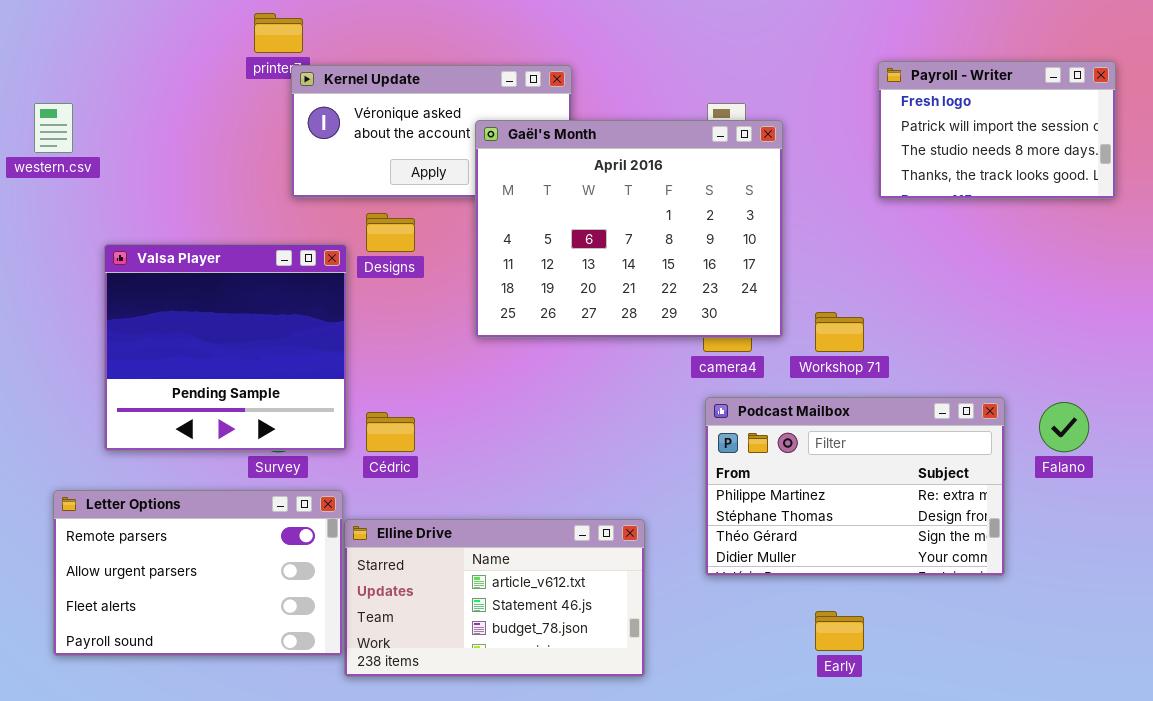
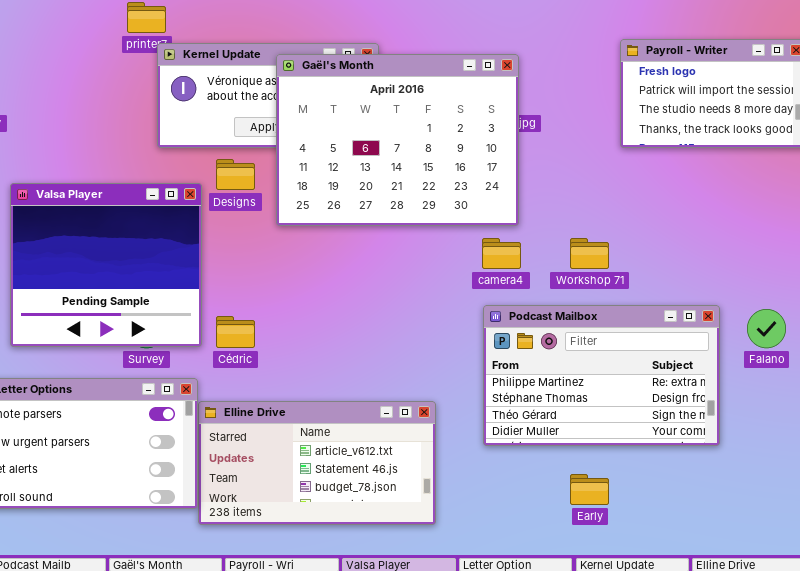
Gaël's Month: [475,120,783,338] -> [276,54,519,226], moved

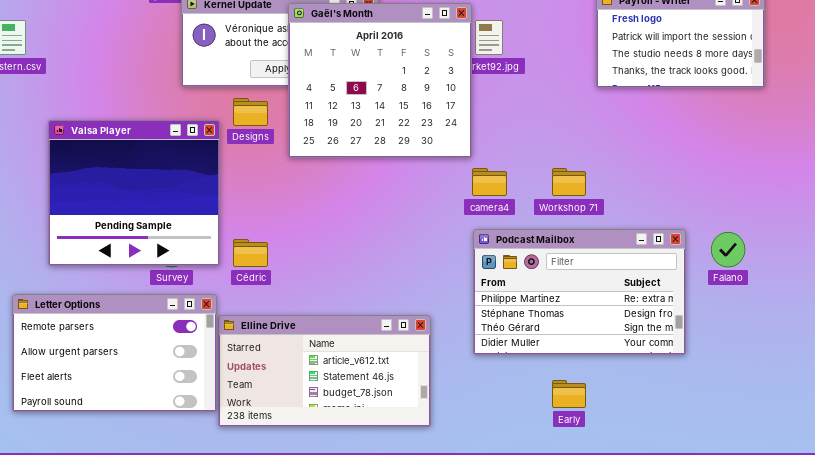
Gaël's Month: [276,54,519,226] -> [288,3,472,158], resized

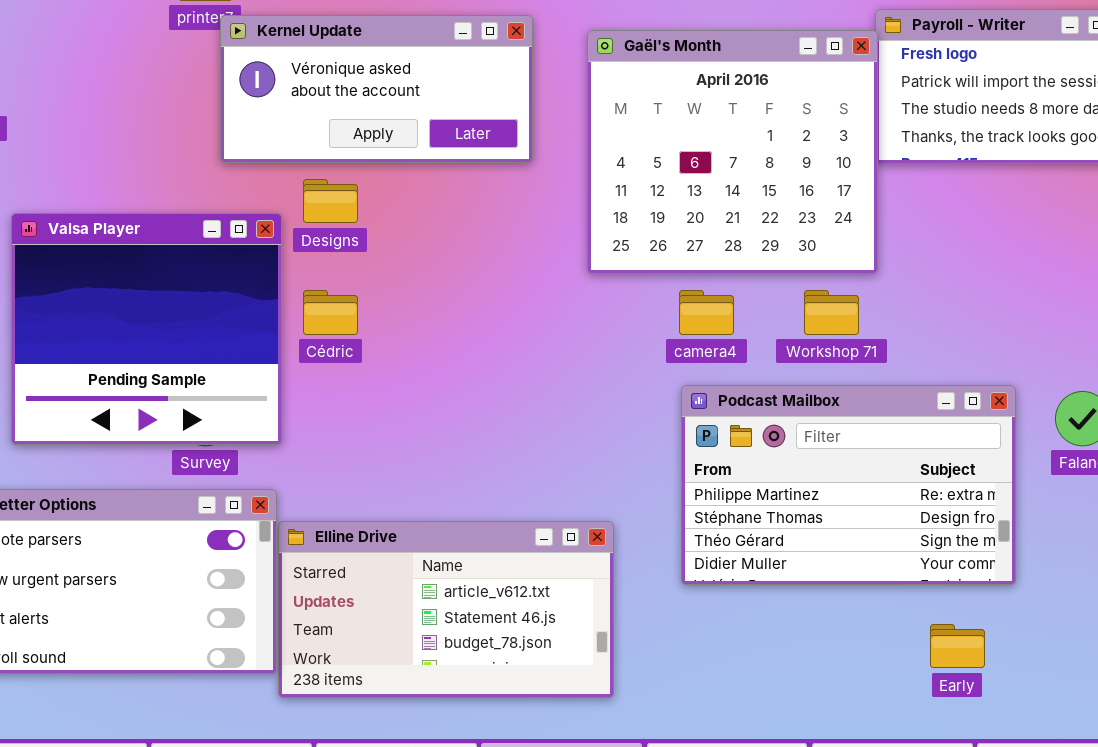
Gaël's Month: [288,3,472,158] -> [587,30,878,274], moved
Cédric: [233,239,268,267] -> [303,290,358,335], moved
Early: [552,380,586,408] -> [930,624,985,668], moved

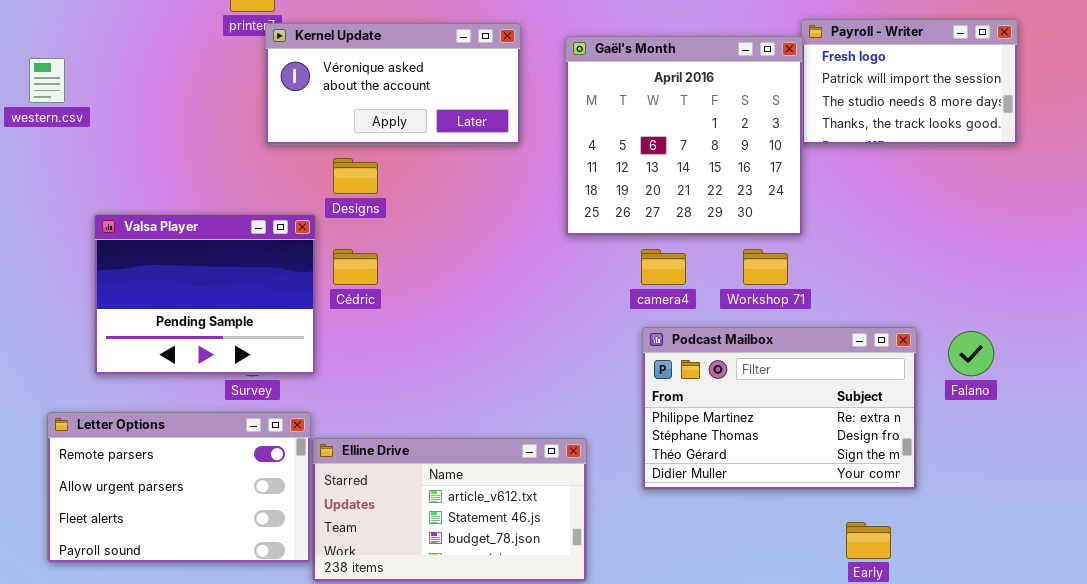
Valsa Player: [11,213,282,445] -> [94,214,316,375], resized

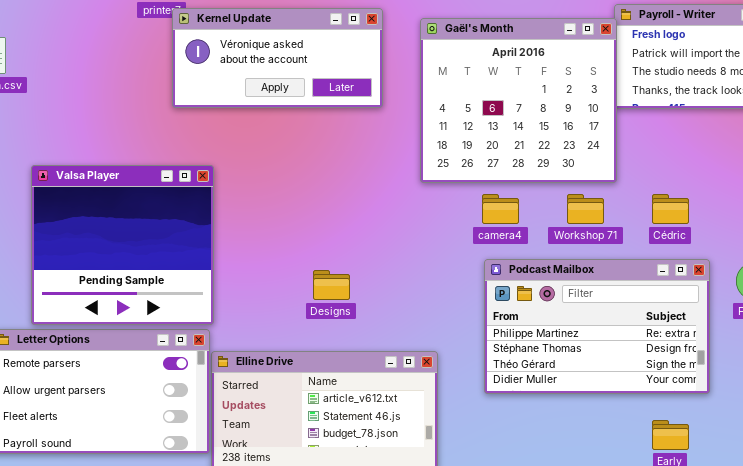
Designs: [333,158,378,194] -> [313,270,350,300], moved
Valsa Player: [94,214,316,375] -> [31,165,214,325], resized
Cédric: [333,249,378,285] -> [652,194,689,224], moved

